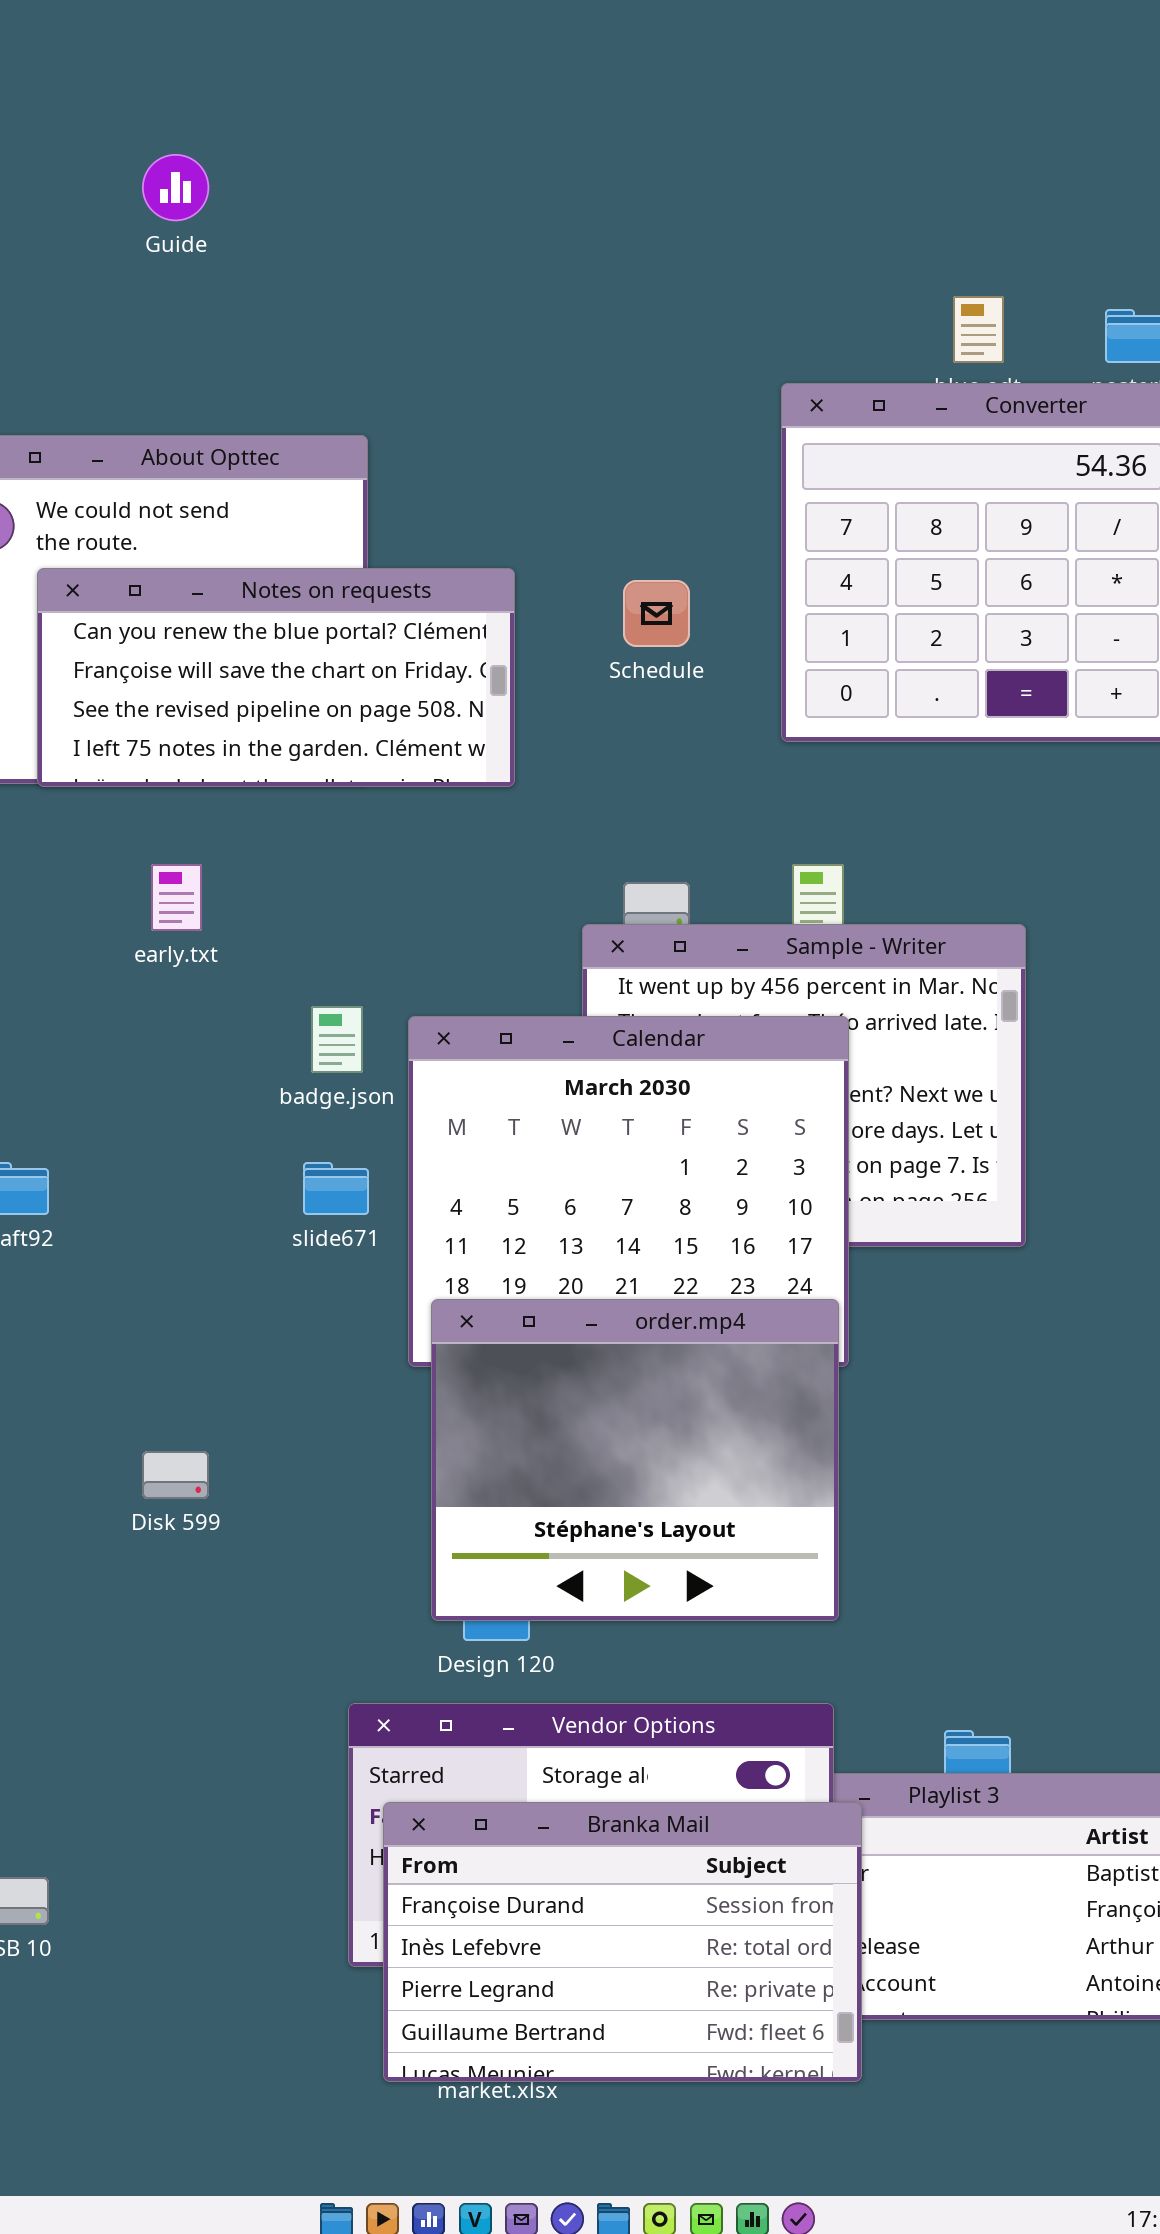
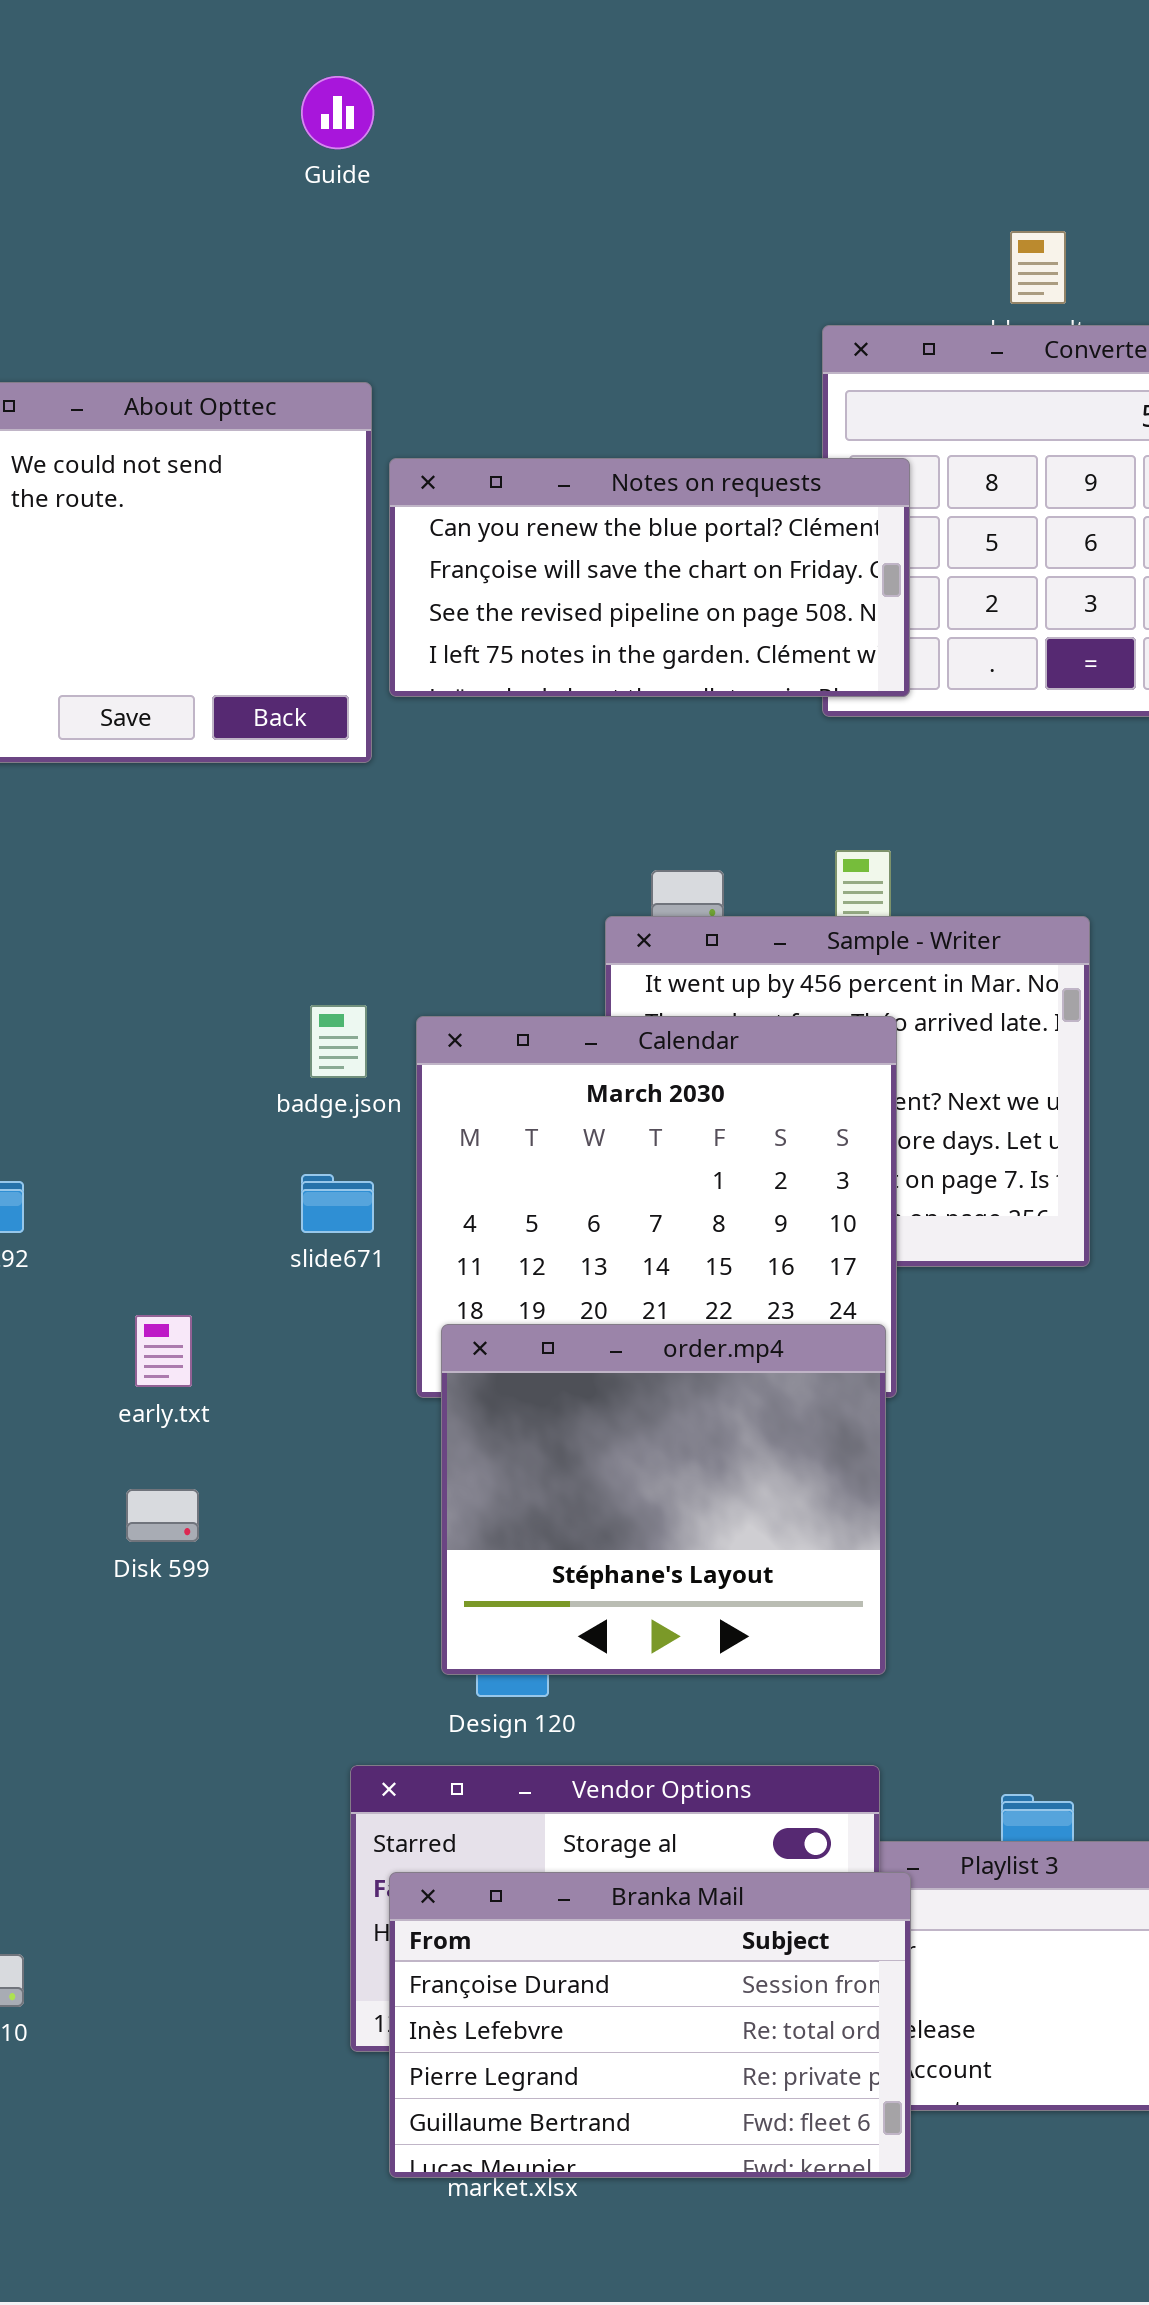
Guide: [142,154,209,221] -> [301,76,374,149], moved
Notes on requests: [37,568,515,787] -> [389,458,910,697], moved
early.txt: [151,864,202,931] -> [135,1315,192,1387], moved

